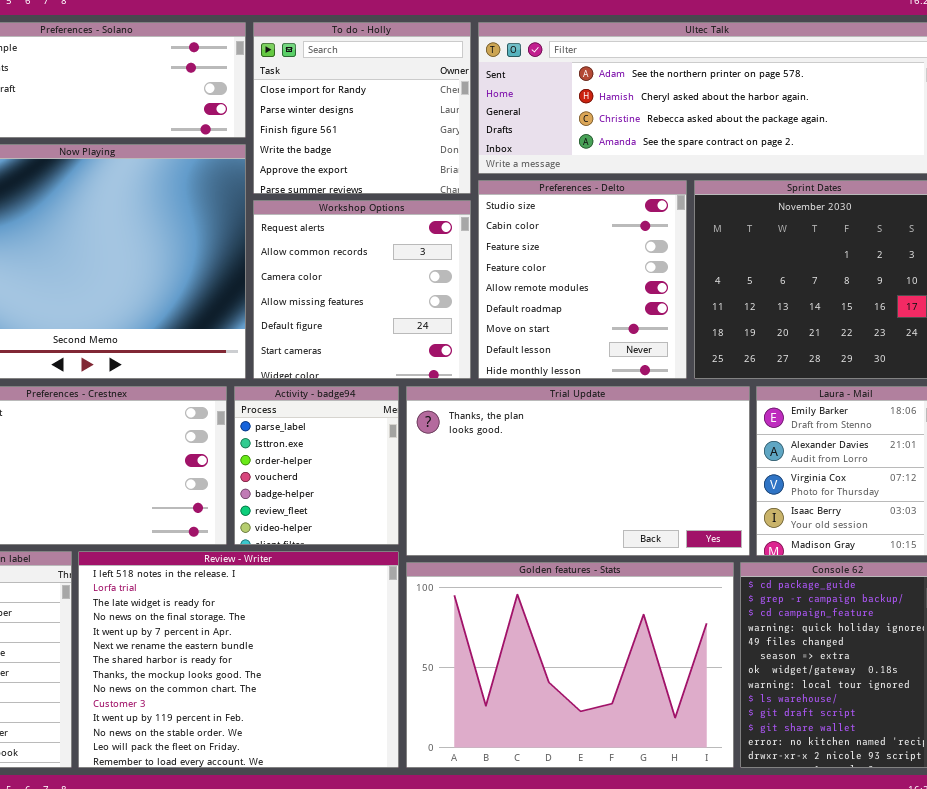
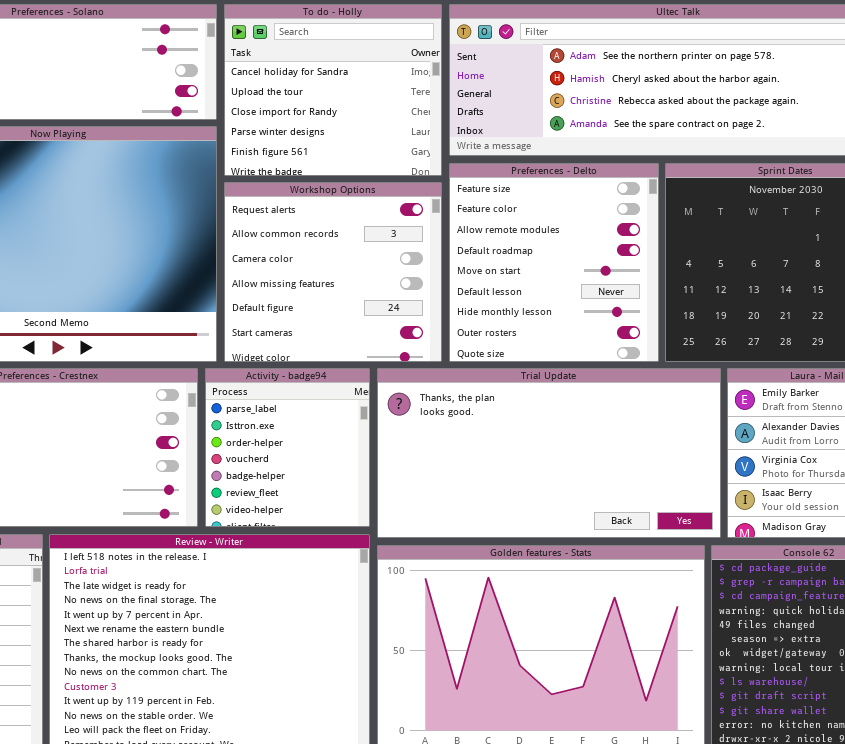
To do - Holly: [253,22,471,194] -> [224,4,442,176], scrolled up 2 rows
Preferences - Delto: [478,180,687,379] -> [449,163,659,362], scrolled down 2 rows

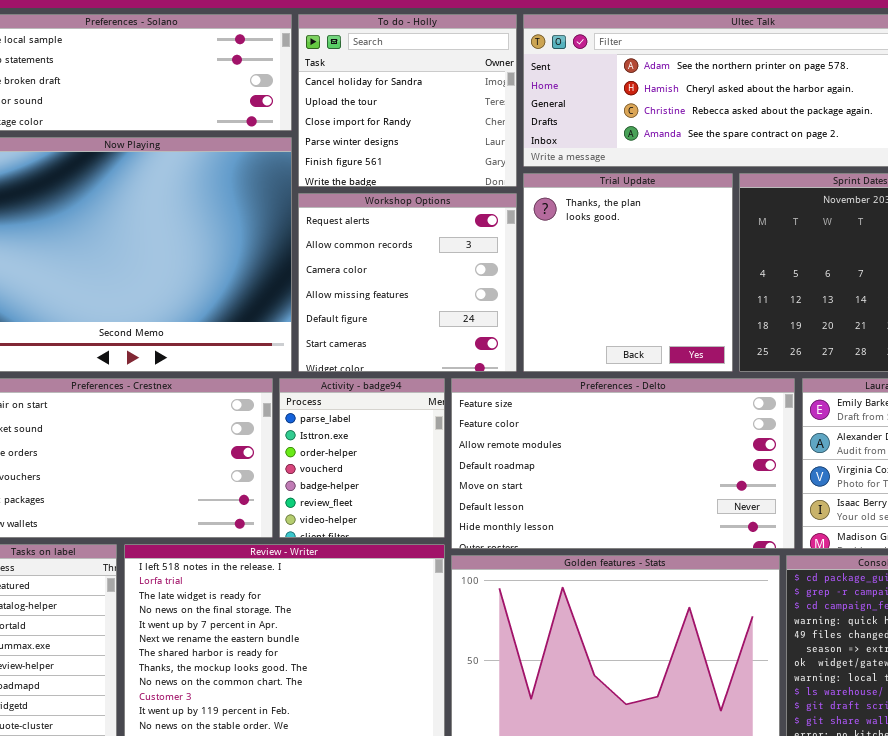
Preferences - Delto: [449,163,659,362] -> [451,378,795,549], moved, resized
Trial Update: [377,368,721,538] -> [523,173,733,372], moved, resized

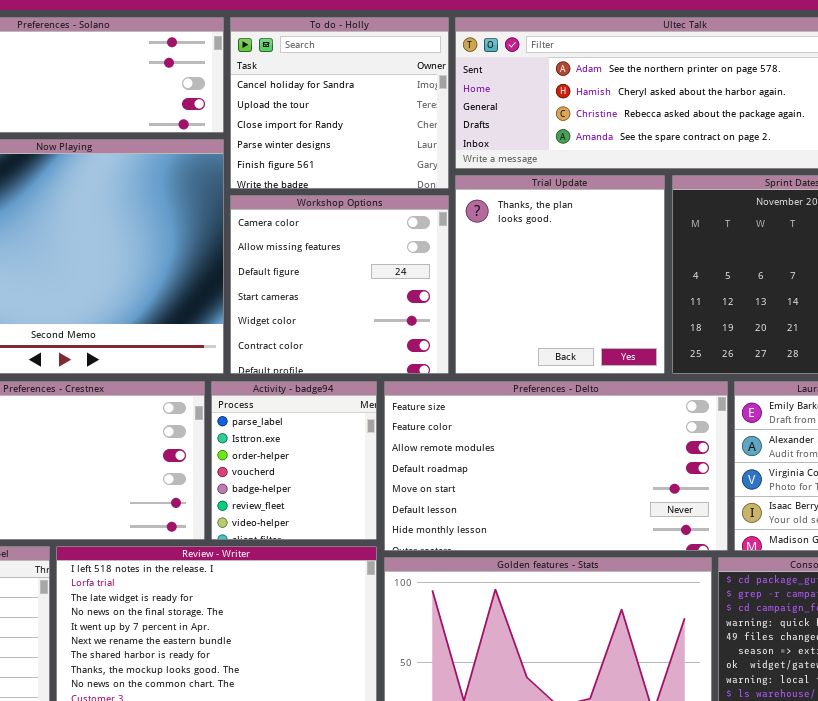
Workshop Options: [298,193,517,372] -> [230,195,449,374], scrolled down 2 rows

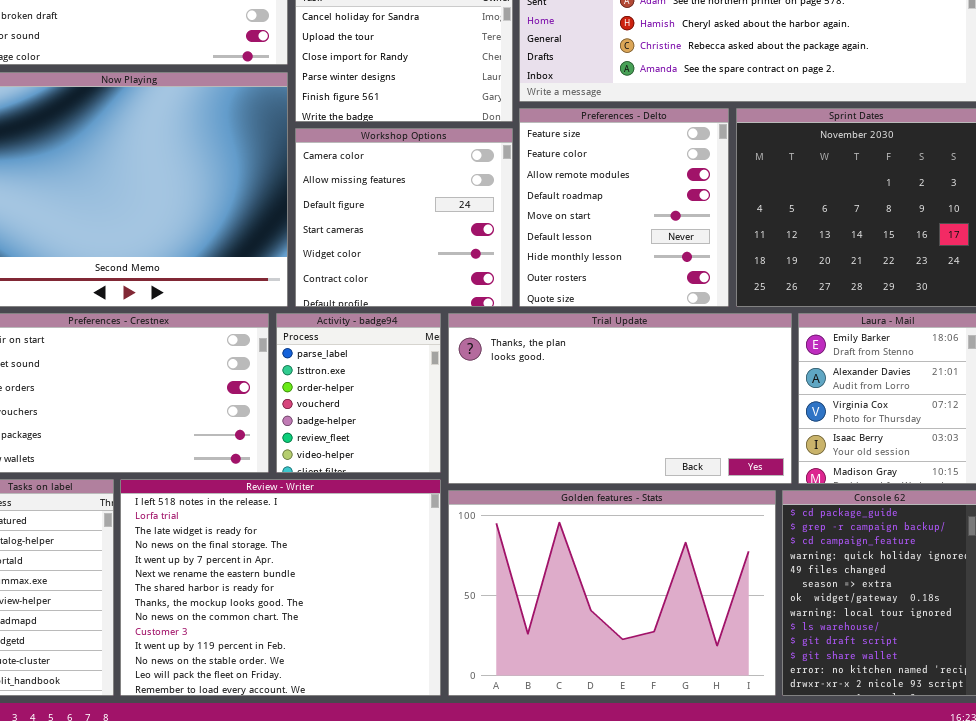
Trial Update: [455,175,665,374] -> [448,313,792,484], moved, resized
Preferences - Delto: [384,381,728,551] -> [519,108,729,307], moved, resized

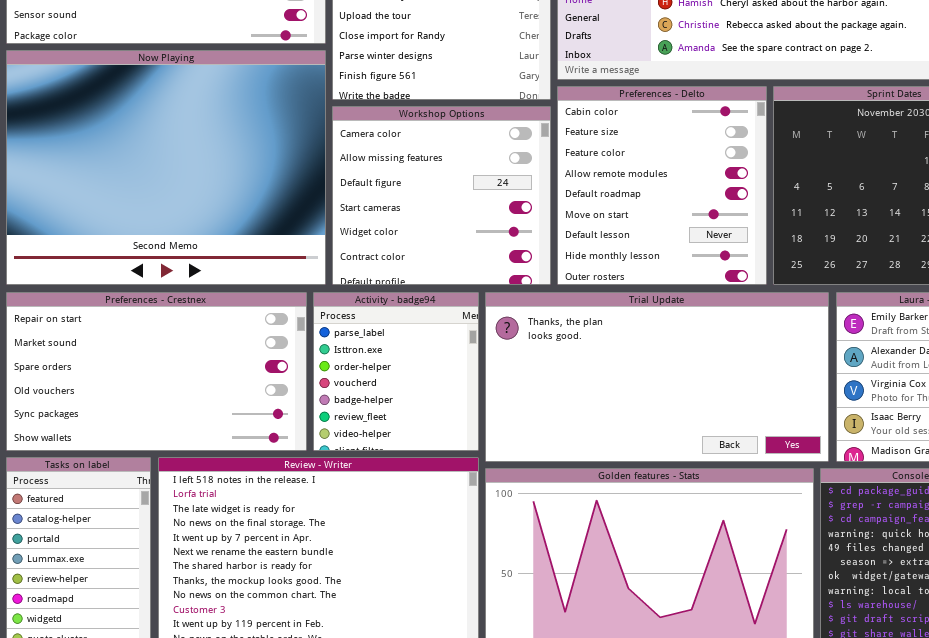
Preferences - Delto: [519,108,729,307] -> [557,86,767,285], scrolled up 1 row

